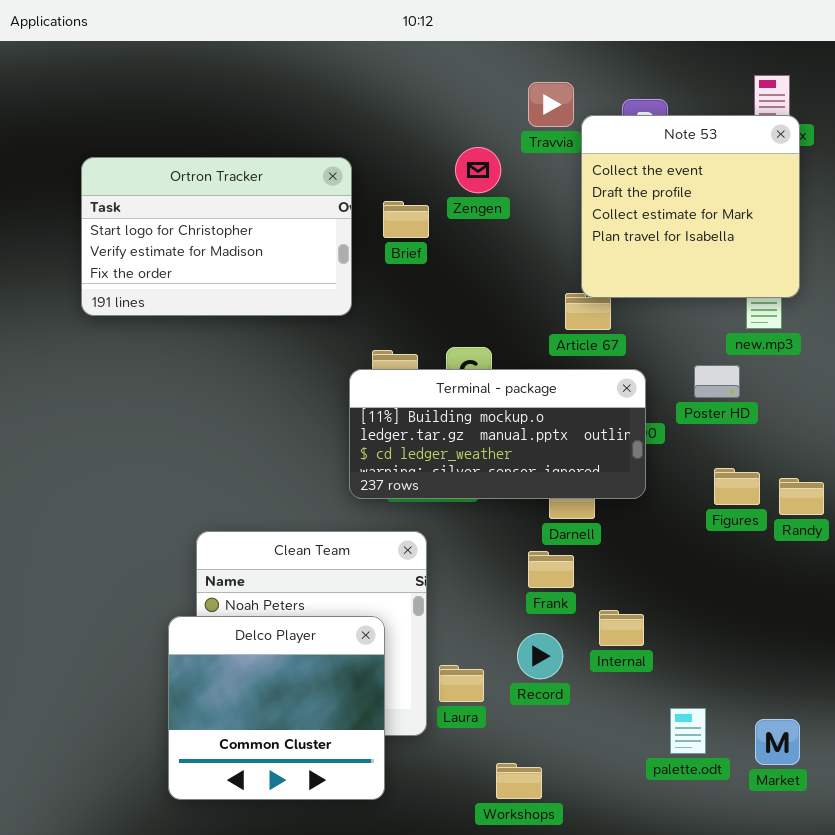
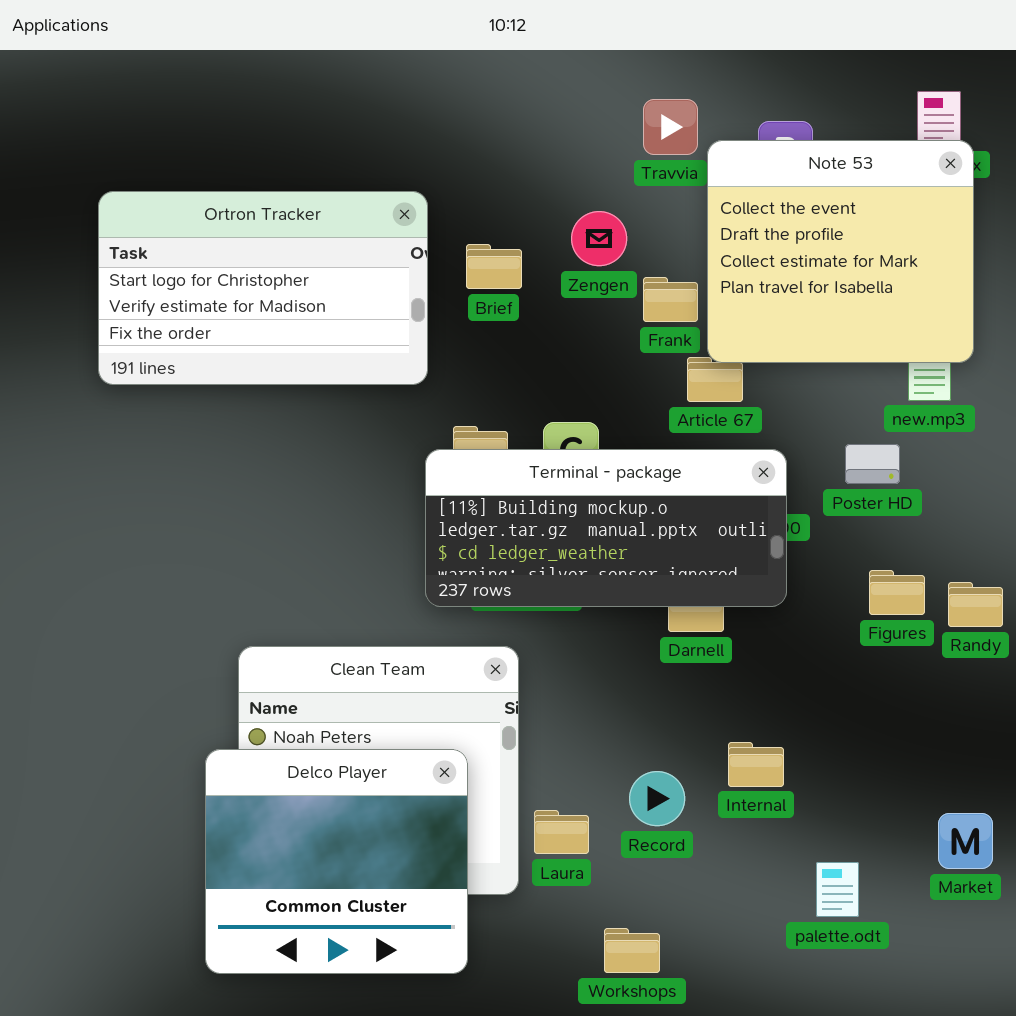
Zengen: [455,147,501,193] -> [571,211,627,266], moved
Frank: [528,551,574,588] -> [643,277,698,322], moved
Market: [755,719,800,765] -> [938,813,993,869], moved

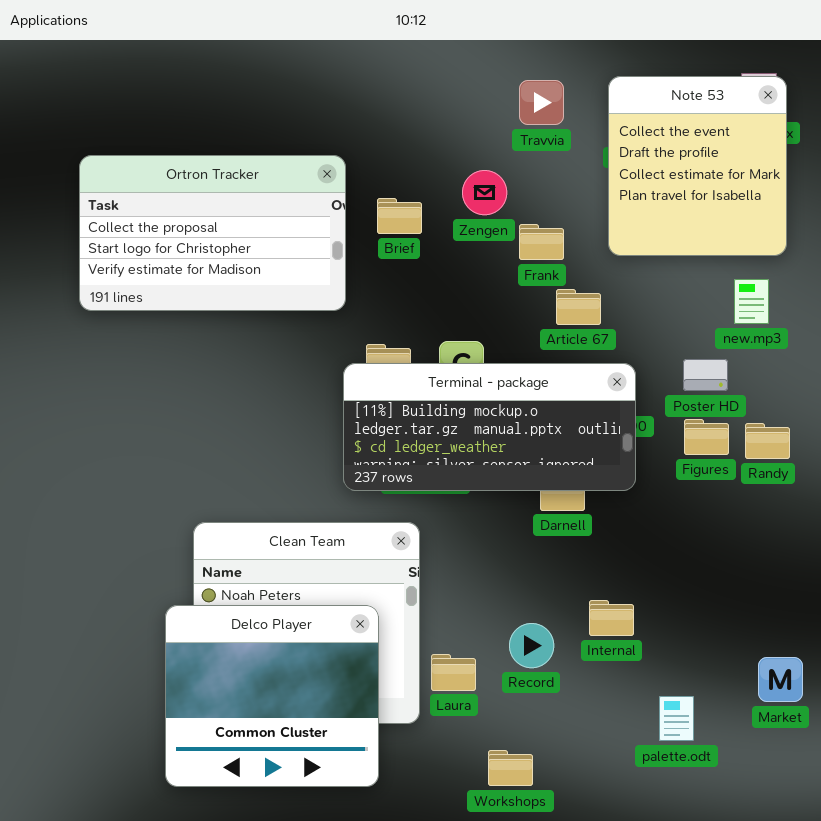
Note 53: [707,140,974,363] -> [608,76,787,256], moved, resized
Ortron Tracker: [98,191,428,385] -> [79,155,346,311], scrolled up 1 row
Figures: [869,570,925,615] -> [684,419,729,455], moved
Randy: [948,582,1003,627] -> [745,423,790,459], moved

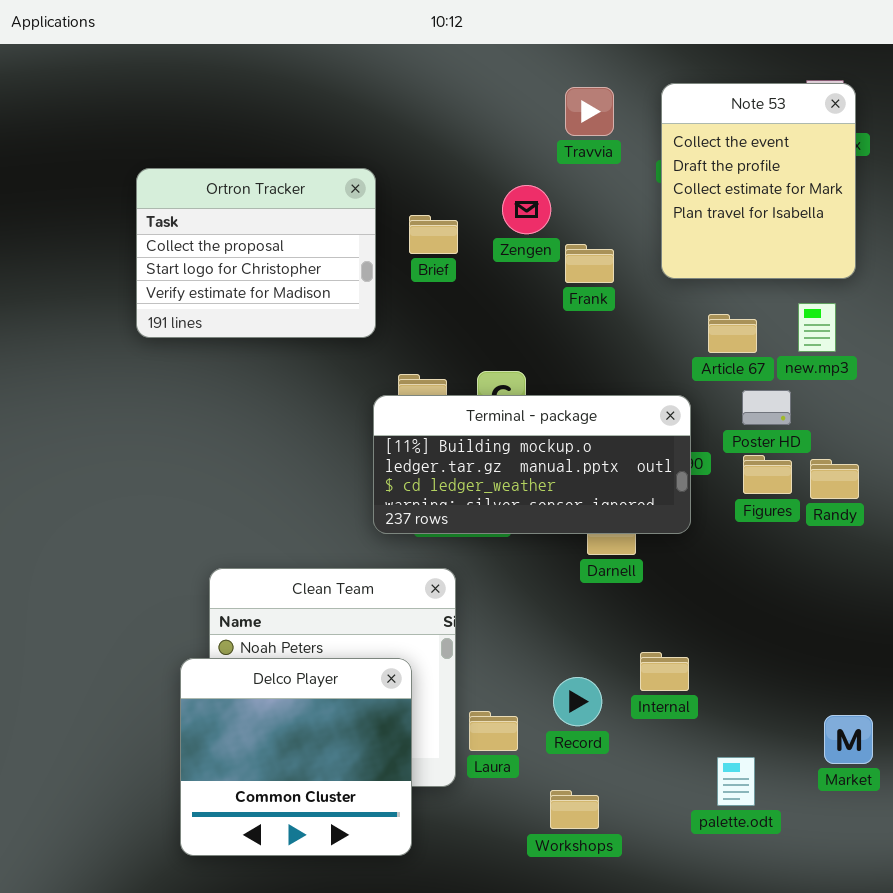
Ortron Tracker: [79,155,346,311] -> [136,168,376,338], resized
Article 67: [556,289,601,325] -> [708,314,757,353], moved
Workshops: [488,750,533,786] -> [550,790,599,829], moved

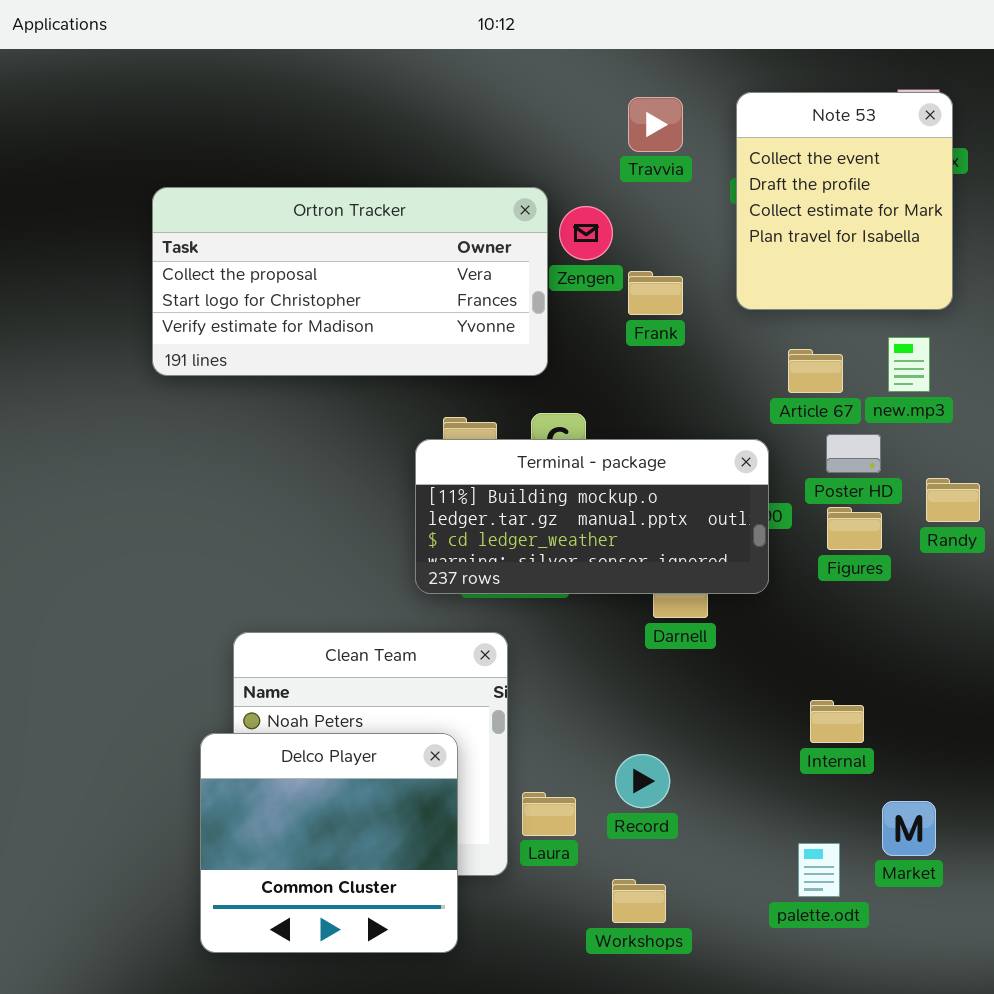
Ortron Tracker: [136,168,376,338] -> [152,187,548,376], resized
Randy: [810,459,859,499] -> [926,478,980,522], moved
Internal: [640,652,689,691] -> [810,700,864,743], moved
Market: [824,715,873,764] -> [882,801,936,856], moved

